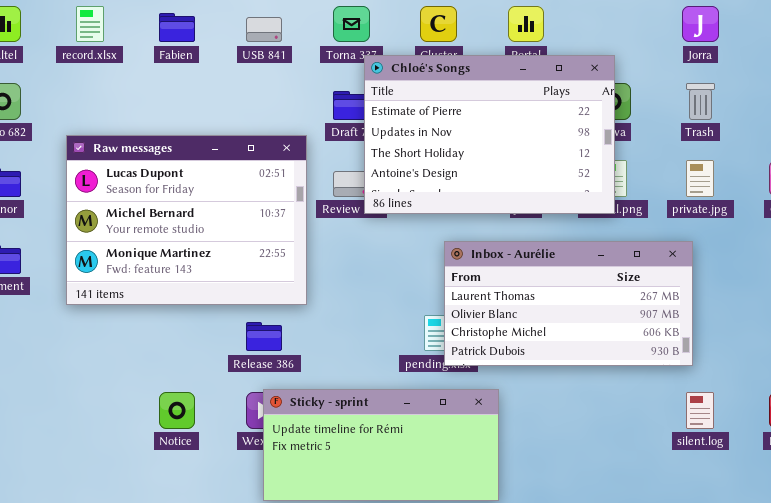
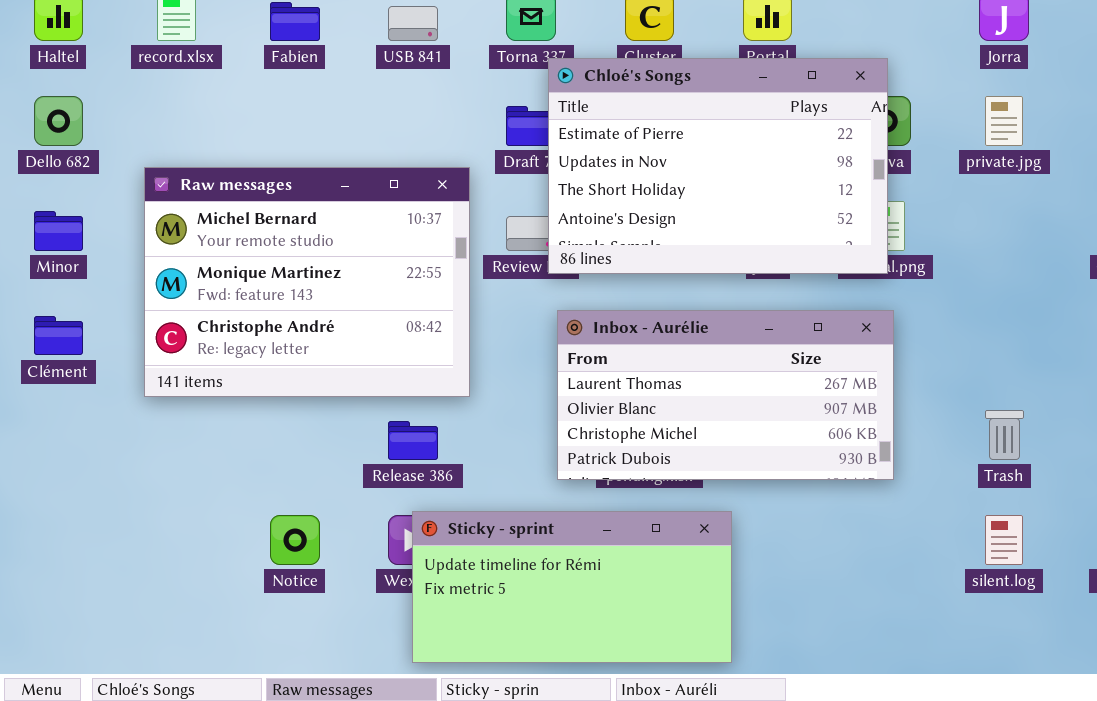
Trash: [686,83,715,120] -> [985,410,1024,460], moved
Raw messages: [66,135,307,305] -> [144,167,470,397], scrolled down 1 row
private.jpg: [686,160,714,197] -> [985,96,1023,146], moved
Inbox - Aurélie: [444,241,693,366] -> [557,310,894,480], moved

